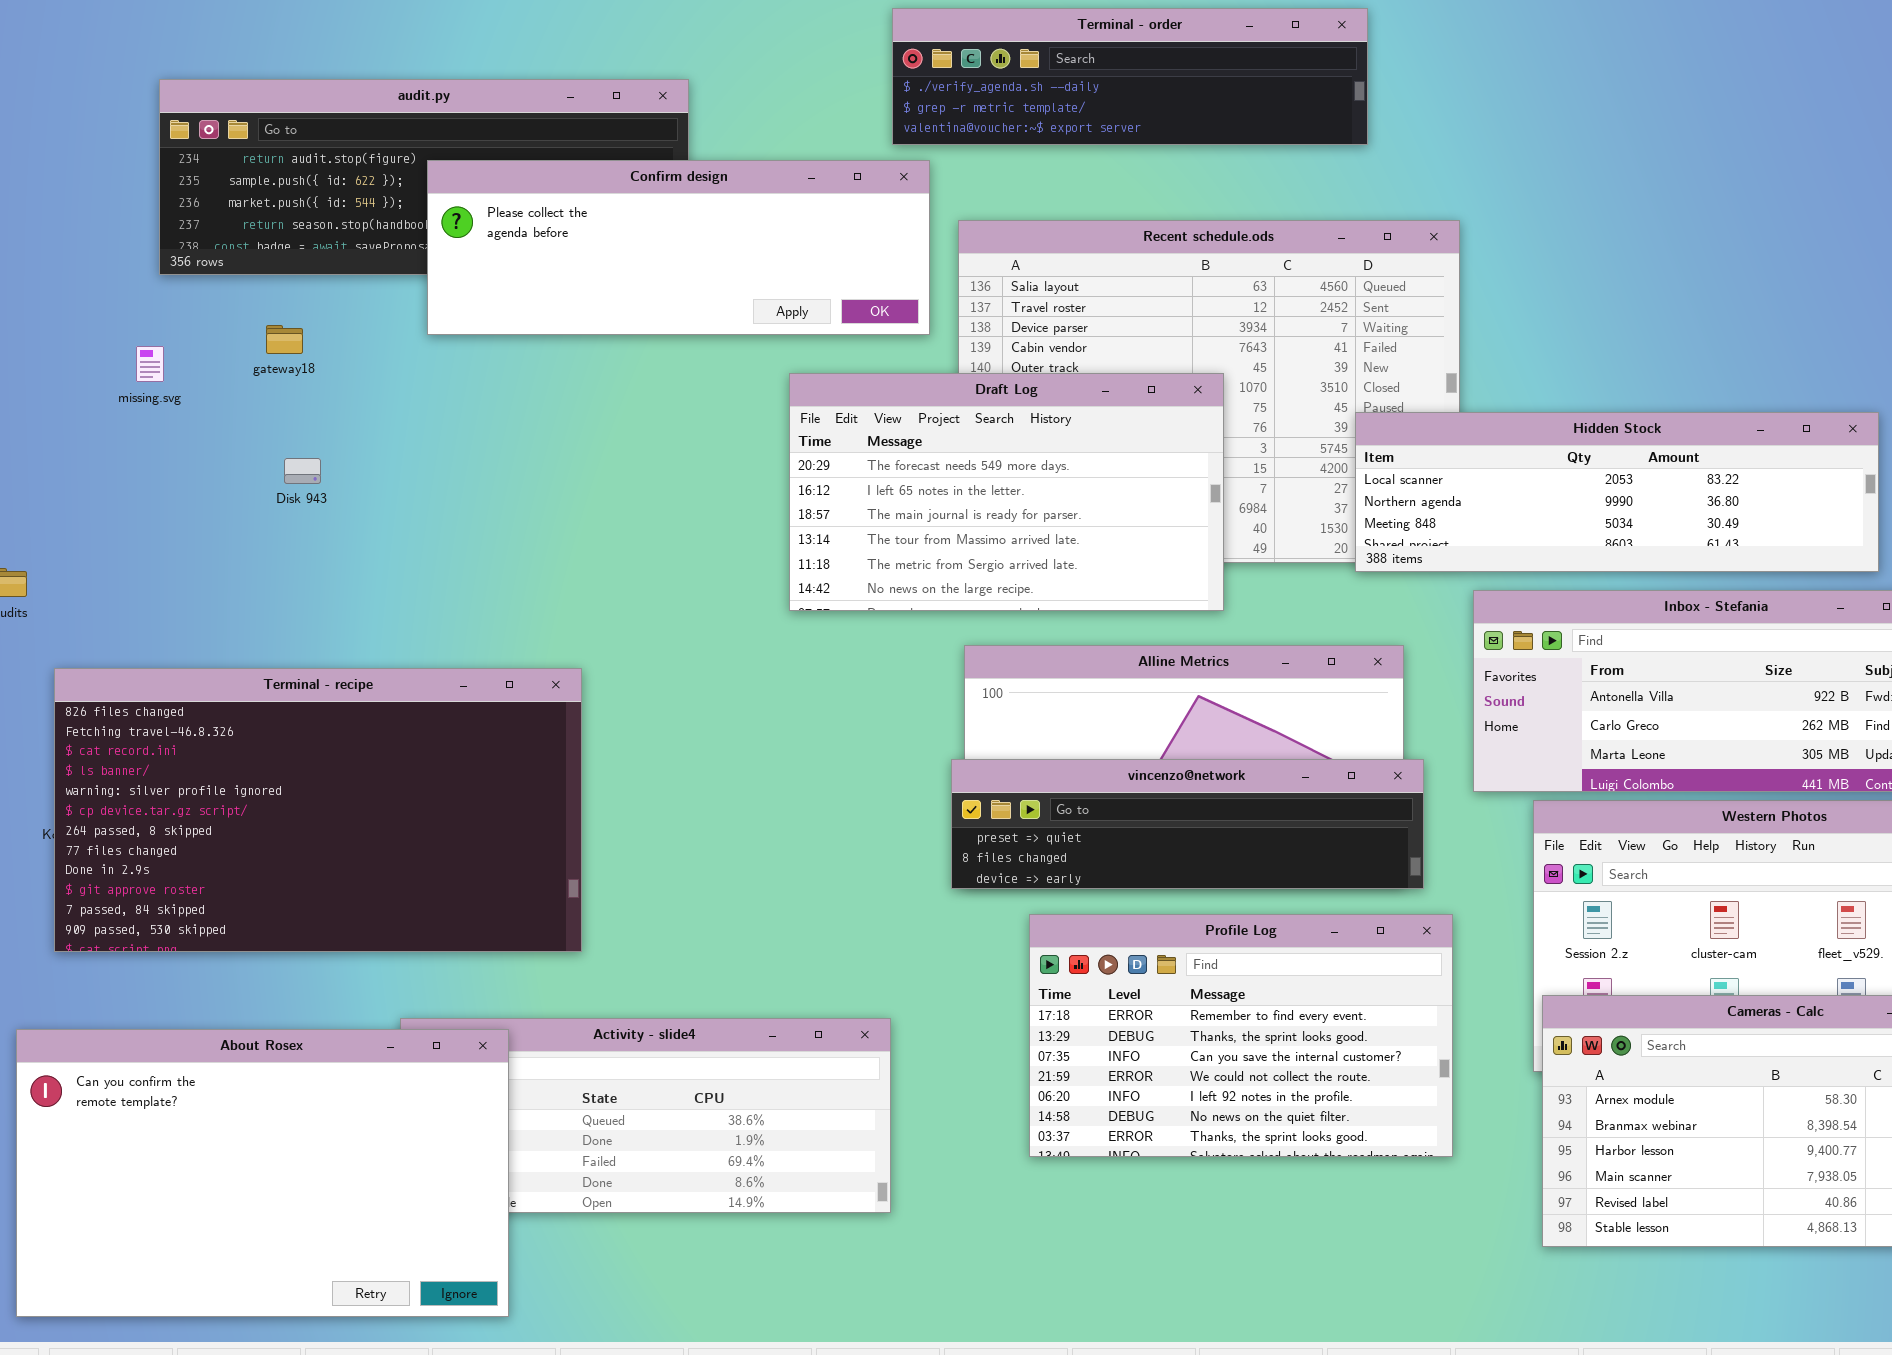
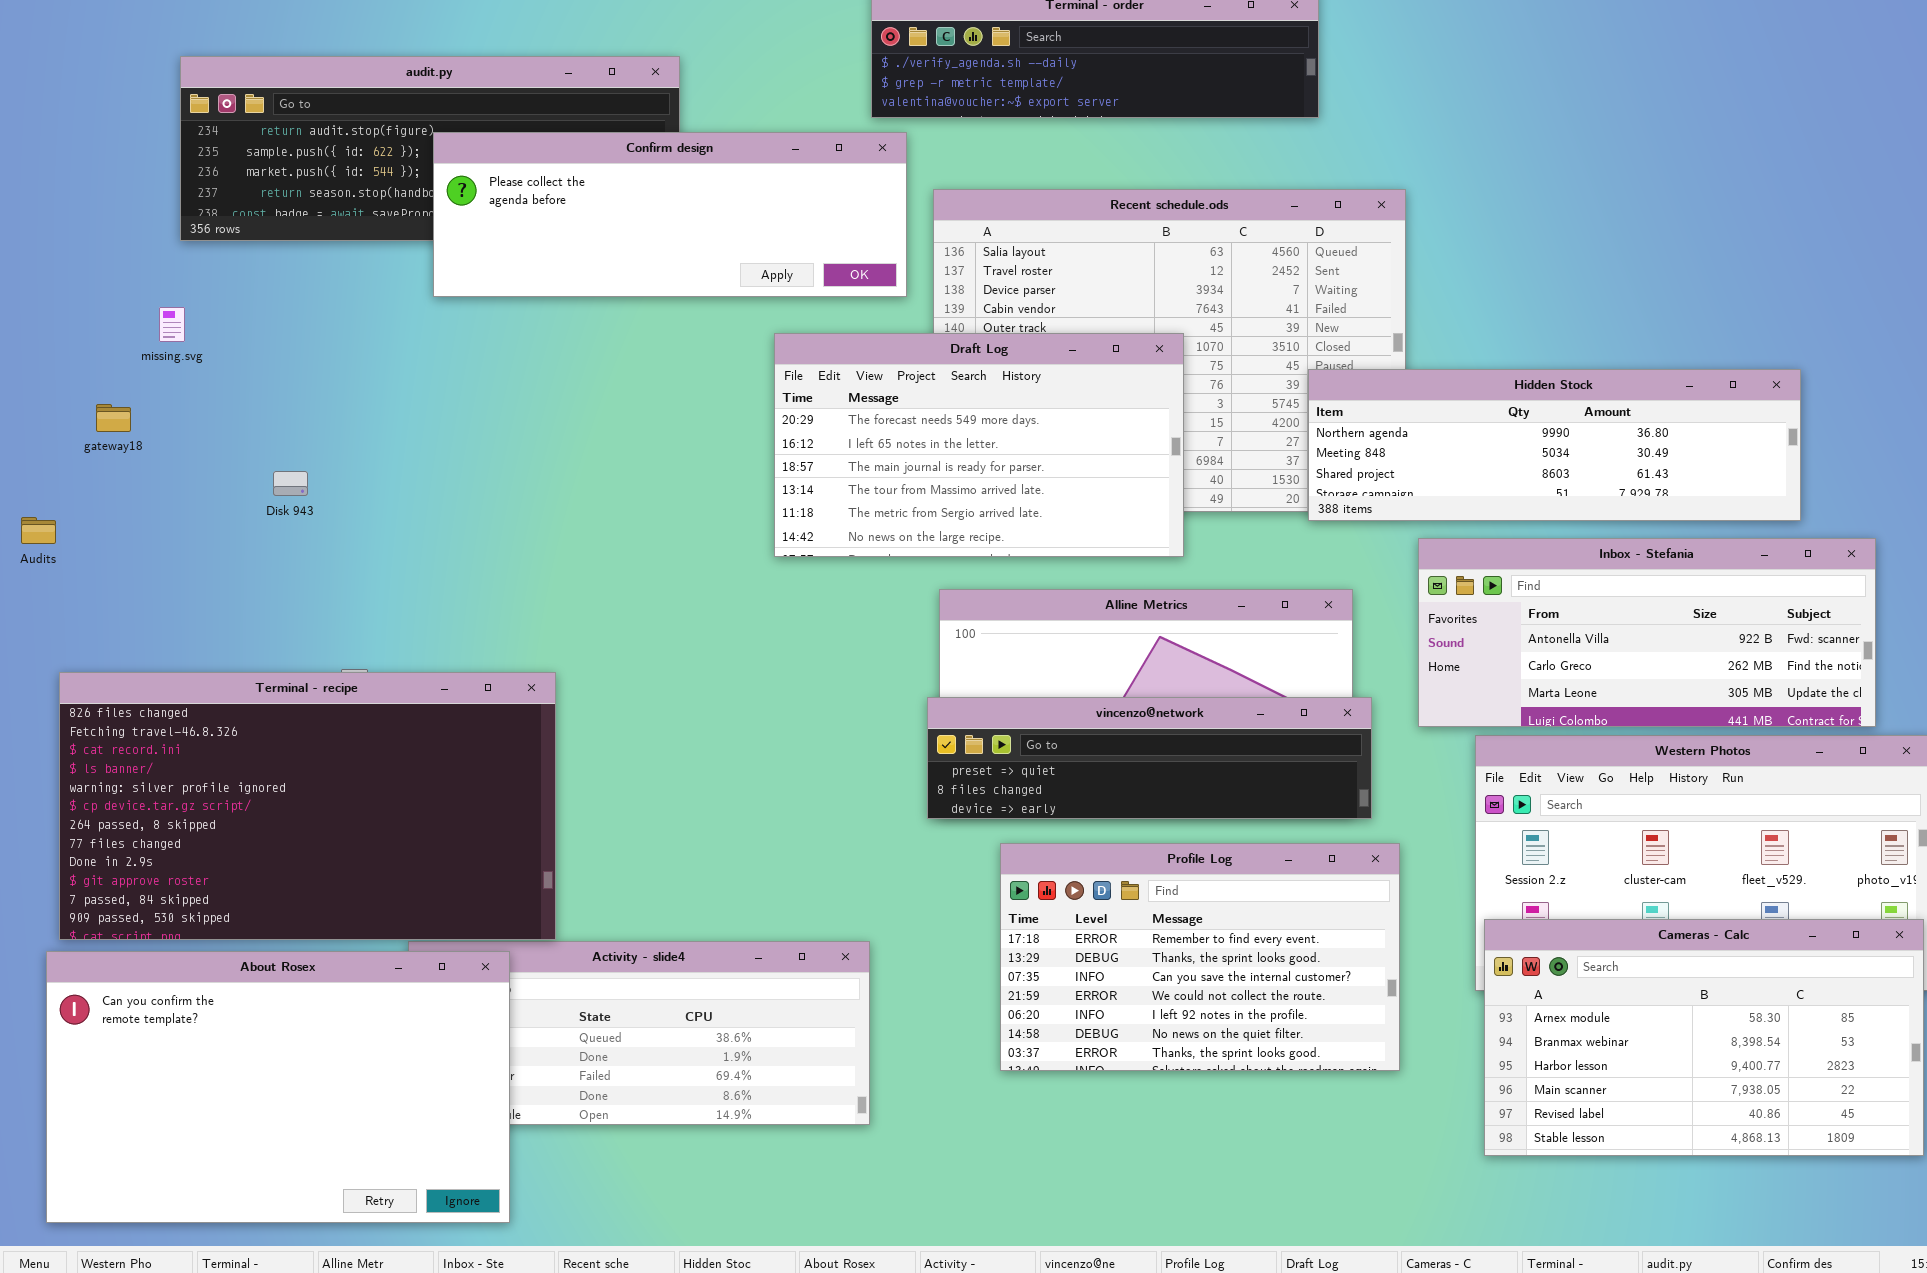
gateway18: [266,325,303,354] -> [96,404,131,432], moved
Hidden Stock: [1355,412,1879,572] -> [1308,369,1801,521], scrolled down 1 row
Disk 943: [284,458,321,484] -> [273,471,308,496], moved
Terminal - recipe: [54,668,582,952] -> [59,672,556,940], moved

